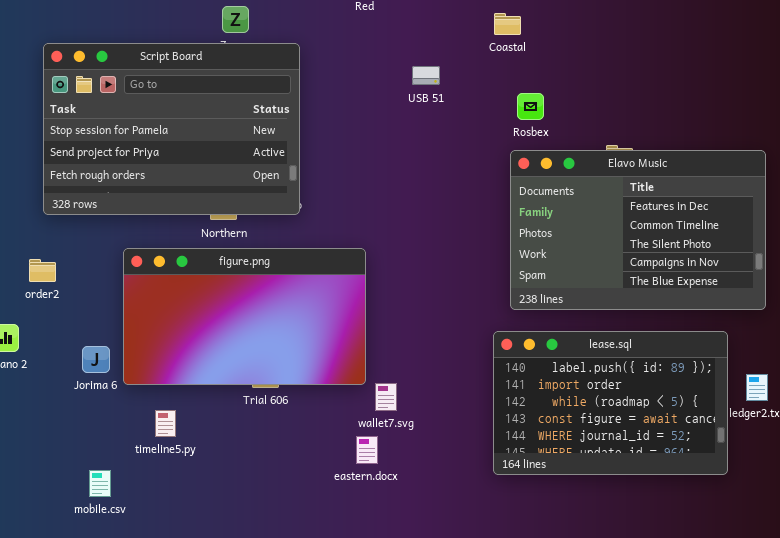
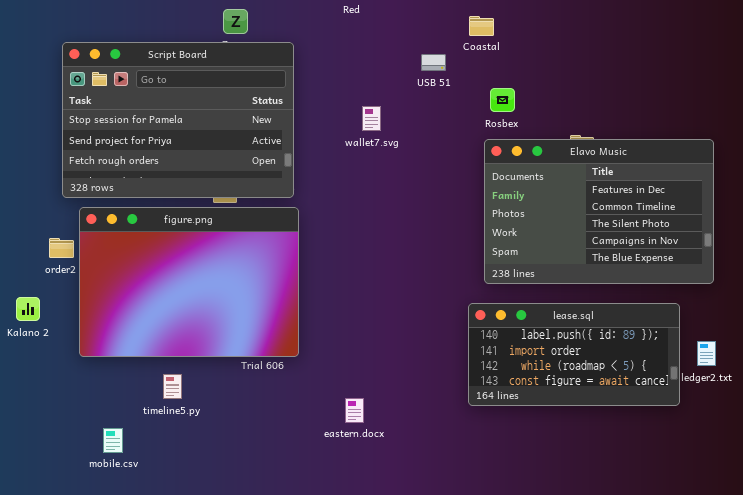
USB 51: [412,66,440,85] -> [421,54,446,71], moved
figure.png: [123,248,366,385] -> [79,207,299,357], moved, resized
lease.sql: [493,331,728,475] -> [468,303,680,406], resized
wallet7.svg: [375,383,397,411] -> [362,106,381,131], moved

